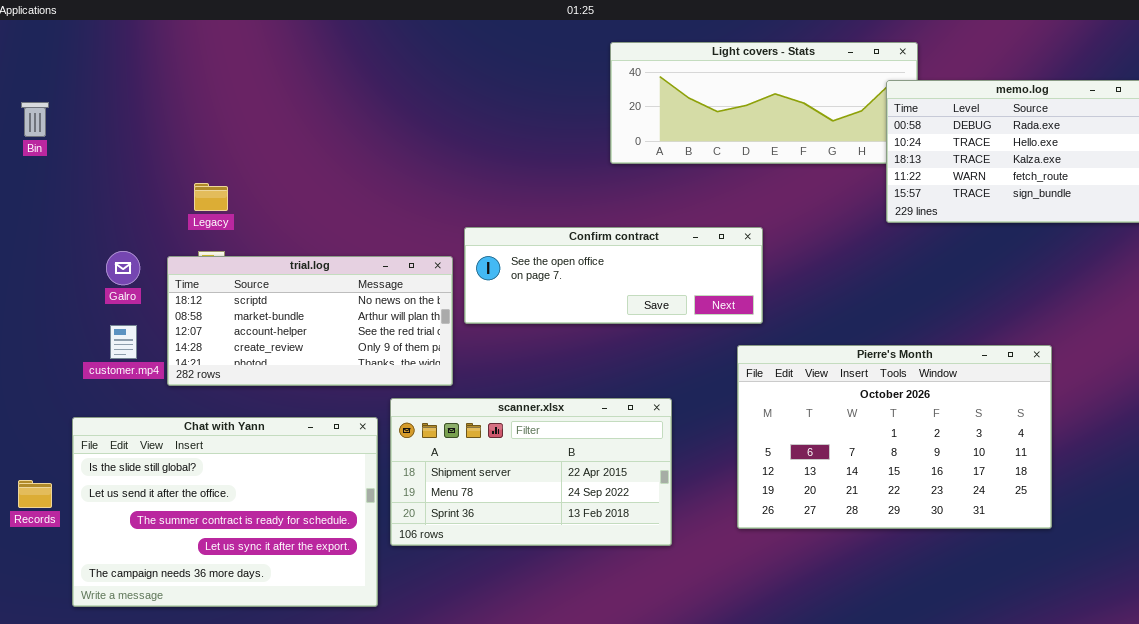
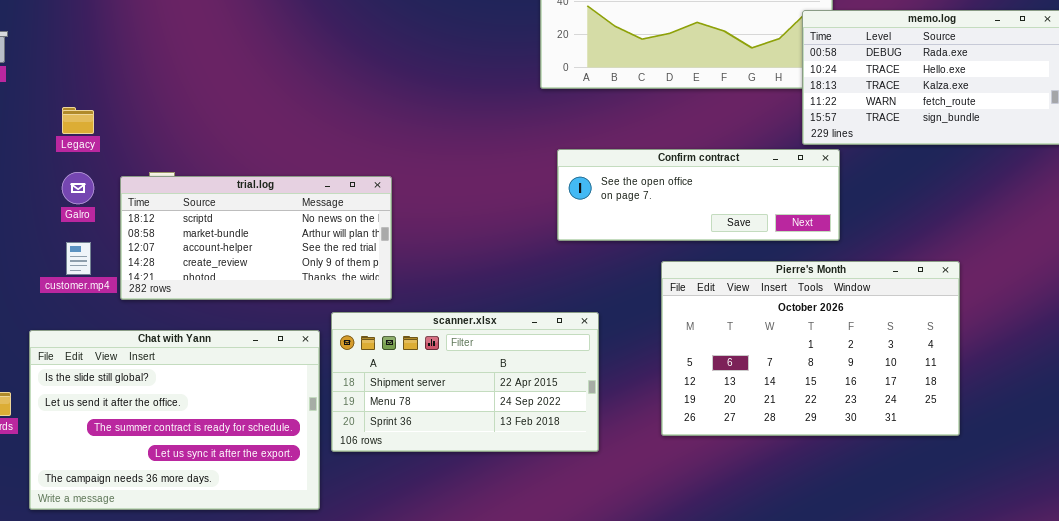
Legacy: [194,183,228,211] -> [62,107,94,134], moved
Confirm contract: [464,227,763,324] -> [557,149,840,241], moved

